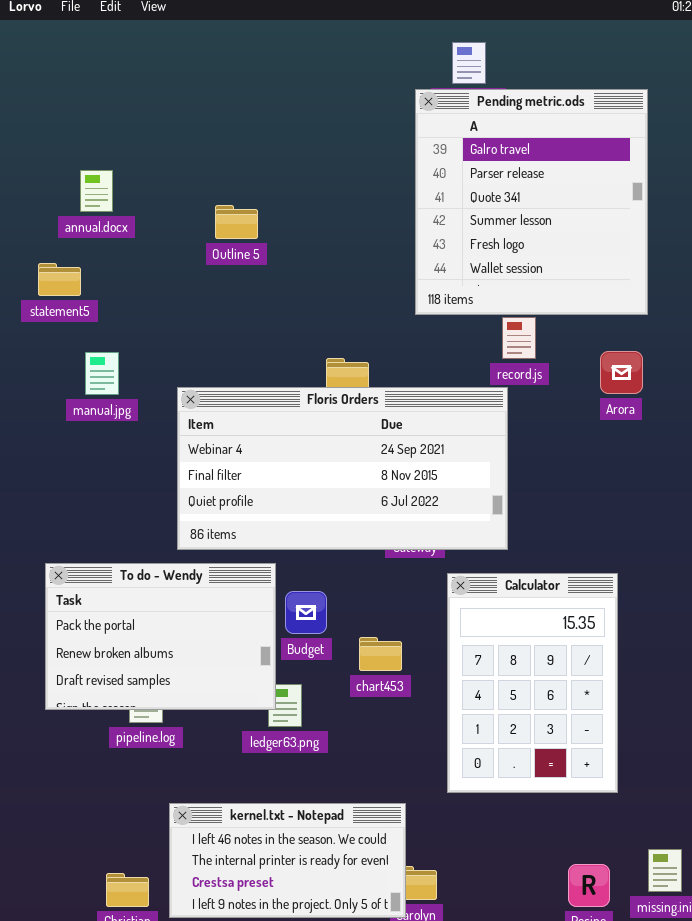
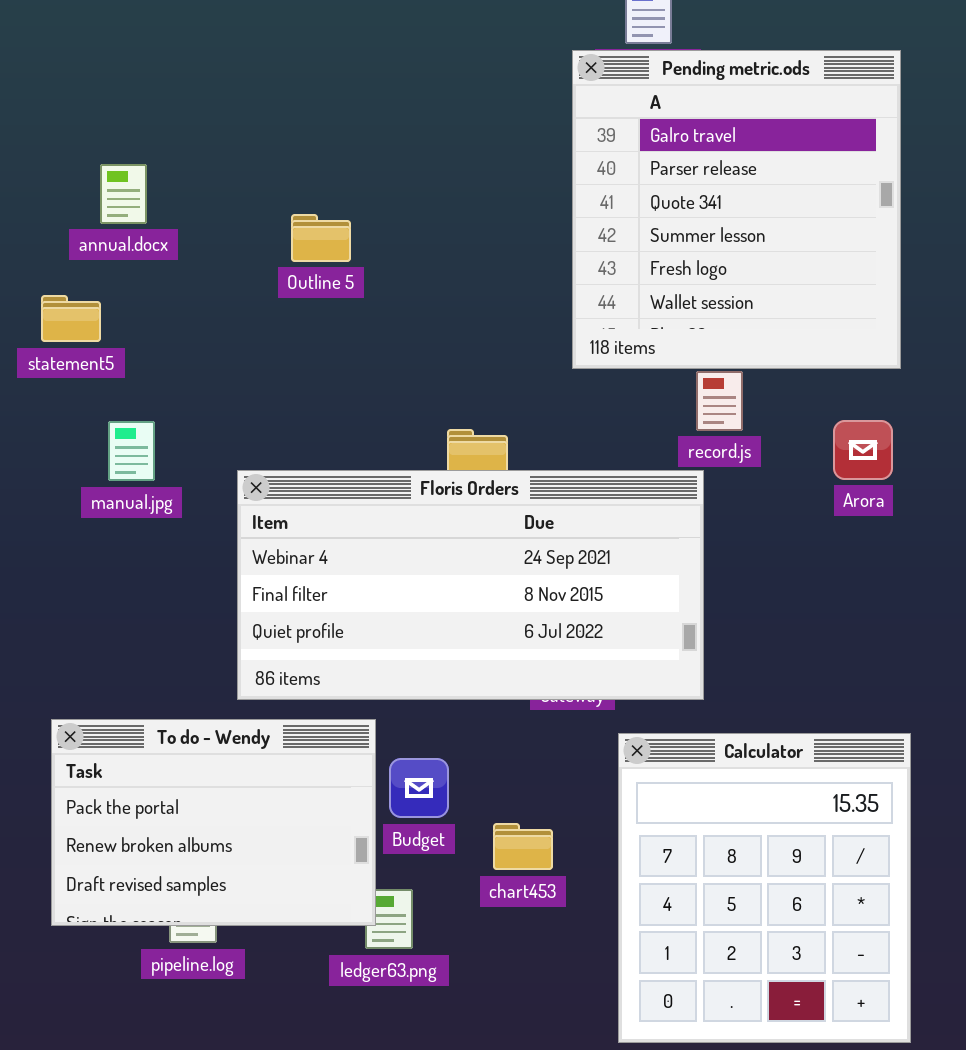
Calculator: [447,573,618,793] -> [618,733,911,1043], resized

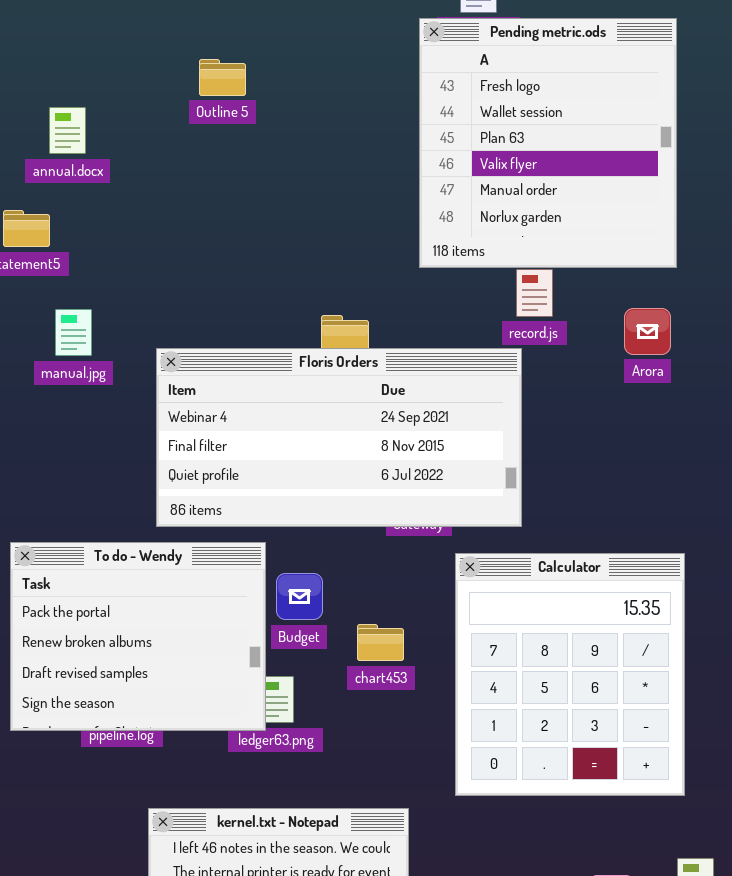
Pending metric.ods: [572,50,901,369] -> [419,18,677,268], scrolled down 4 rows
Outline 5: [291,214,351,262] -> [199,59,246,96], moved
To do - Wendy: [51,719,376,926] -> [10,542,266,731], resized

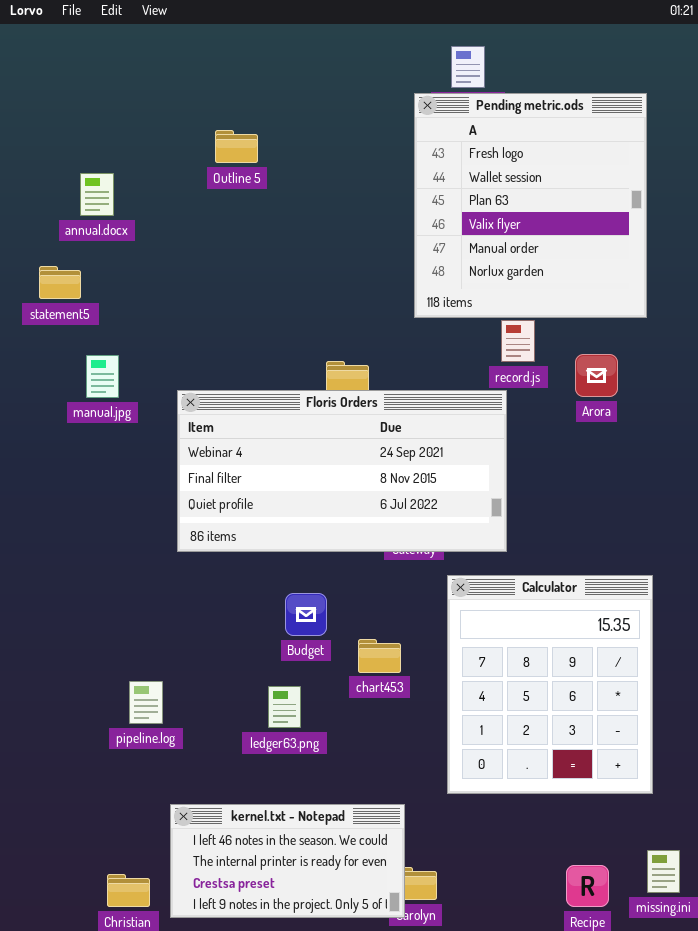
Arora: [624,308,671,355] -> [575,354,618,397], moved
To do - Wendy: [10,542,266,731] -> none, closed

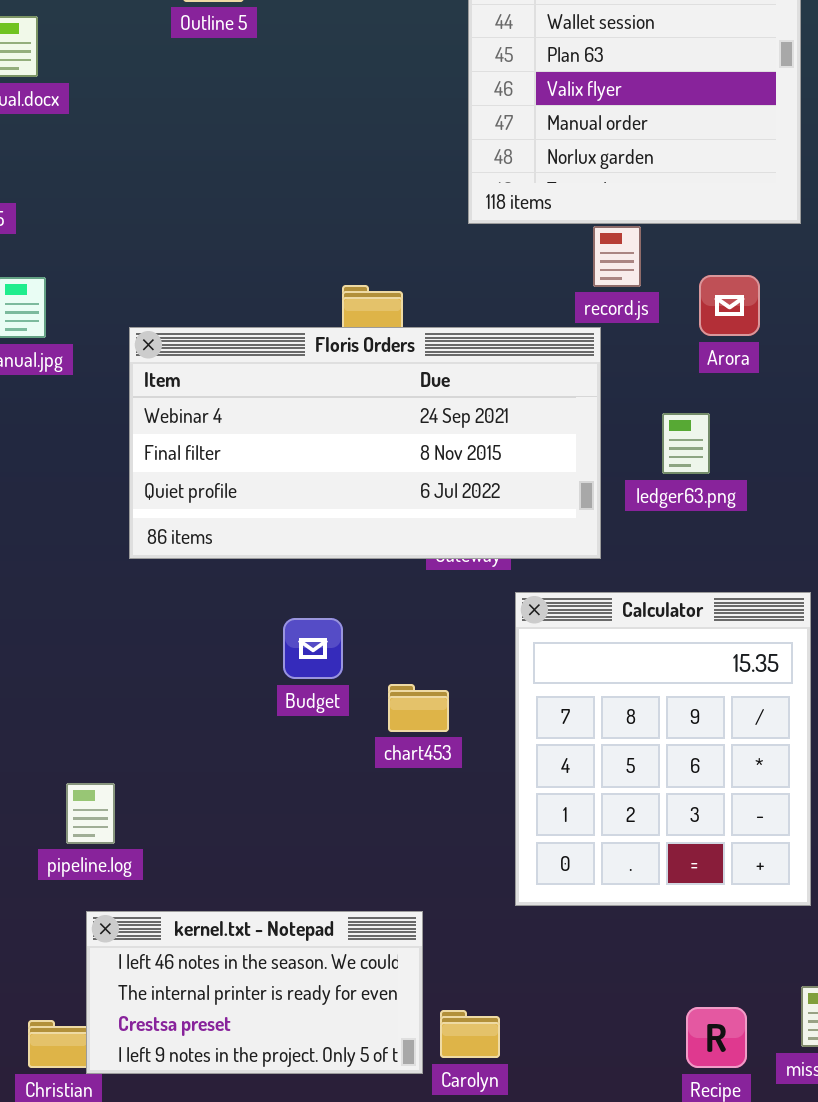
pipeline.log: [129,681,163,724] -> [66,783,115,844], moved
ledger63.png: [268,686,301,728] -> [662,413,710,474], moved
kernel.txt - Notepad: [170,804,405,918] -> [86,911,423,1074], moved

